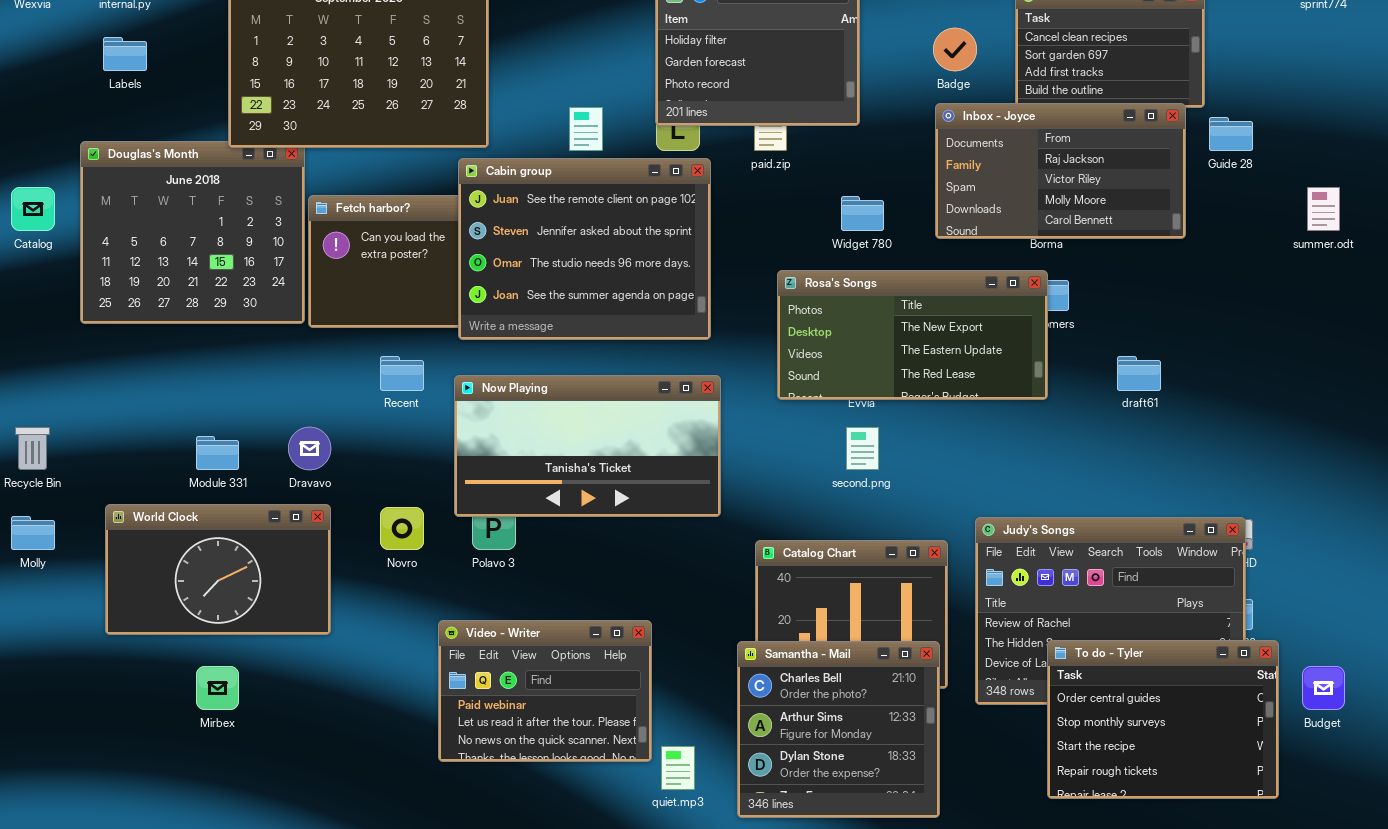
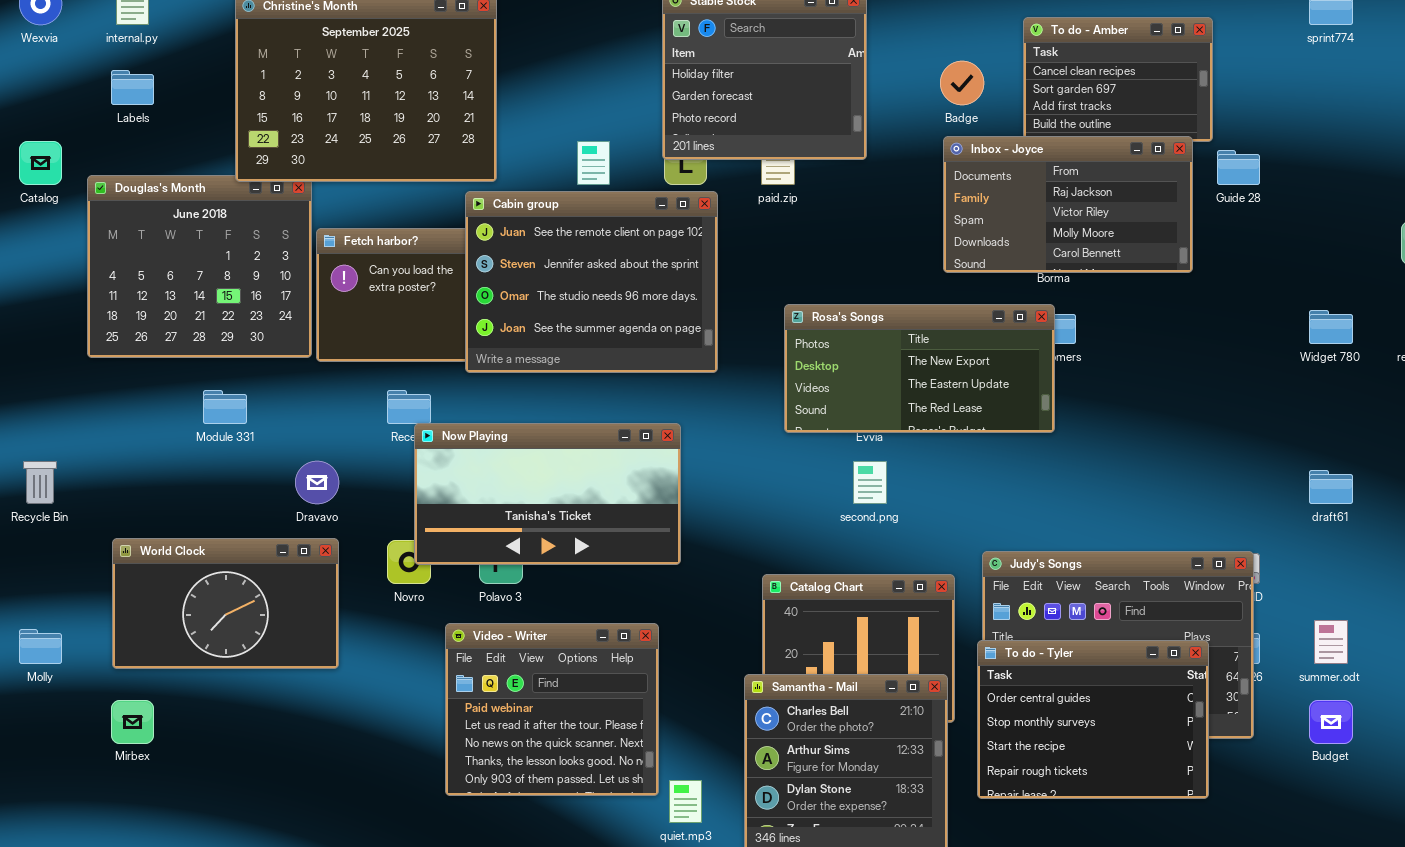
Catalog: [11,187,55,231] -> [19,141,62,185], moved
summer.odt: [1307,187,1340,231] -> [1314,620,1348,664], moved
Widget 780: [841,196,884,231] -> [1309,310,1353,344], moved
draft61: [1117,356,1161,391] -> [1309,470,1353,504], moved
Now Playing: [454,375,721,517] -> [414,423,681,565], moved
Module 331: [196,436,239,470] -> [203,390,247,424], moved
Molly: [11,516,55,550] -> [19,629,62,664], moved
Video - Writer: [438,620,652,762] -> [445,623,659,796], resized
To do - Tyler: [1047,640,1279,799] -> [977,640,1209,799], moved
Mirbex: [196,666,239,710] -> [111,700,154,744], moved

